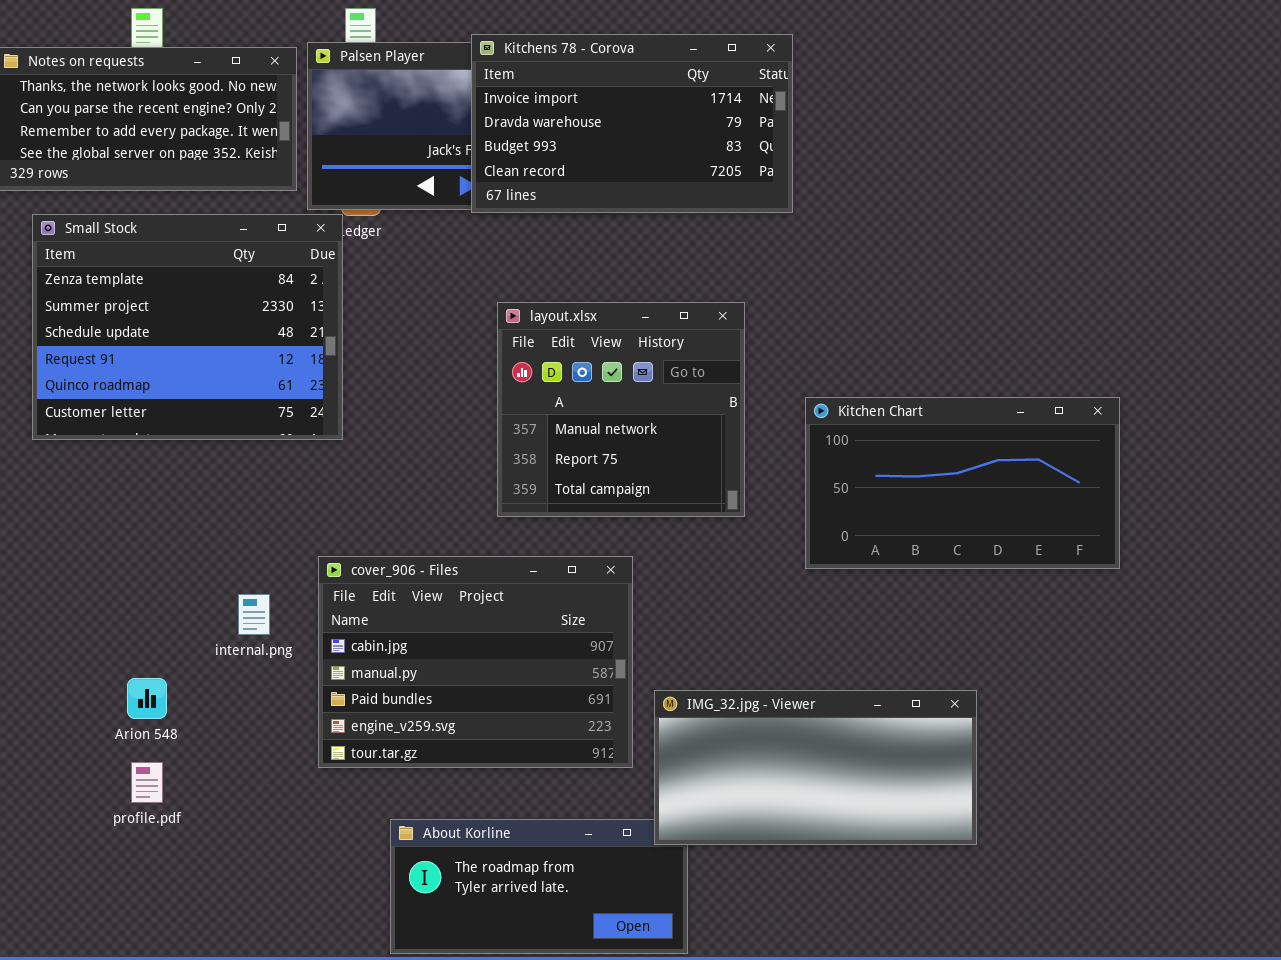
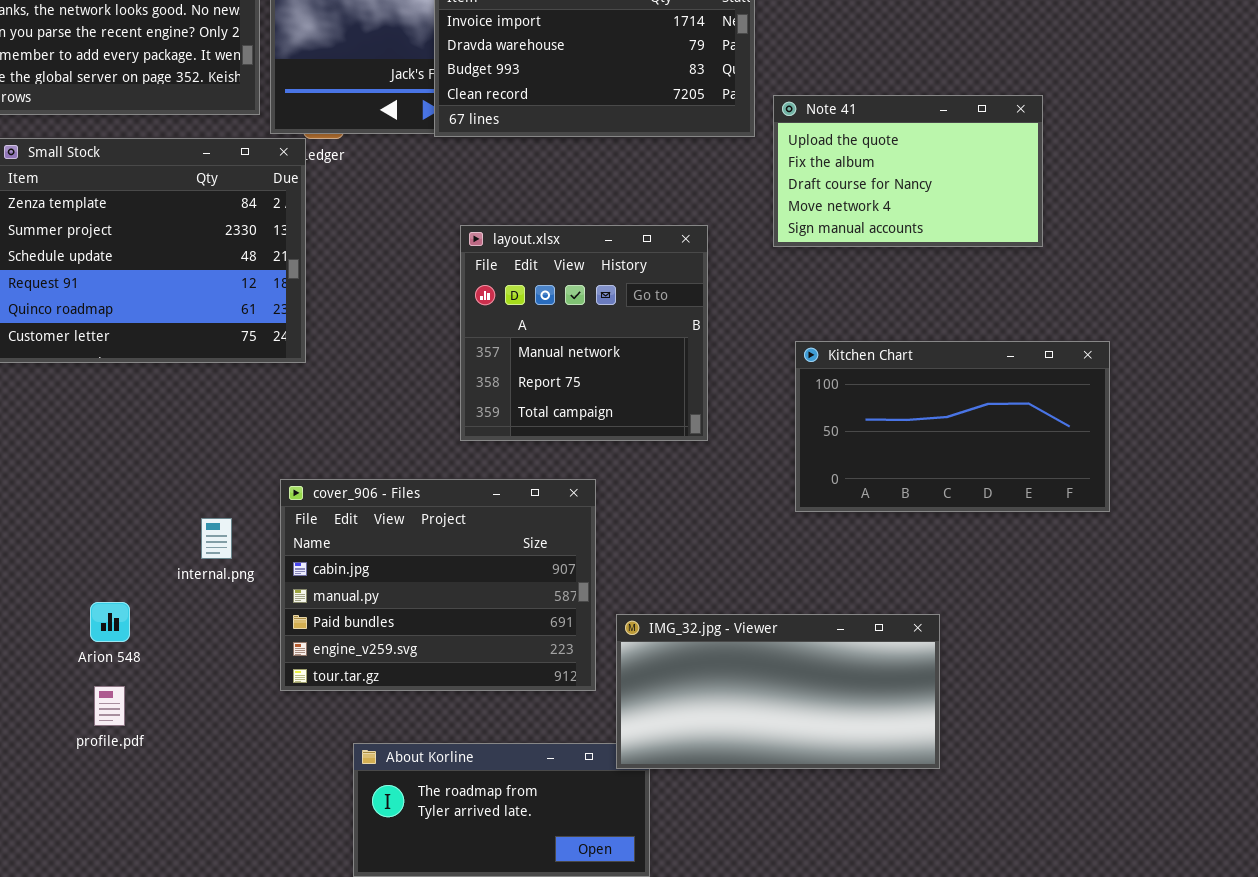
Note 41: none -> [773,95,1043,247], opened
Kitchen Chart: [805,397,1120,569] -> [795,341,1110,512], moved

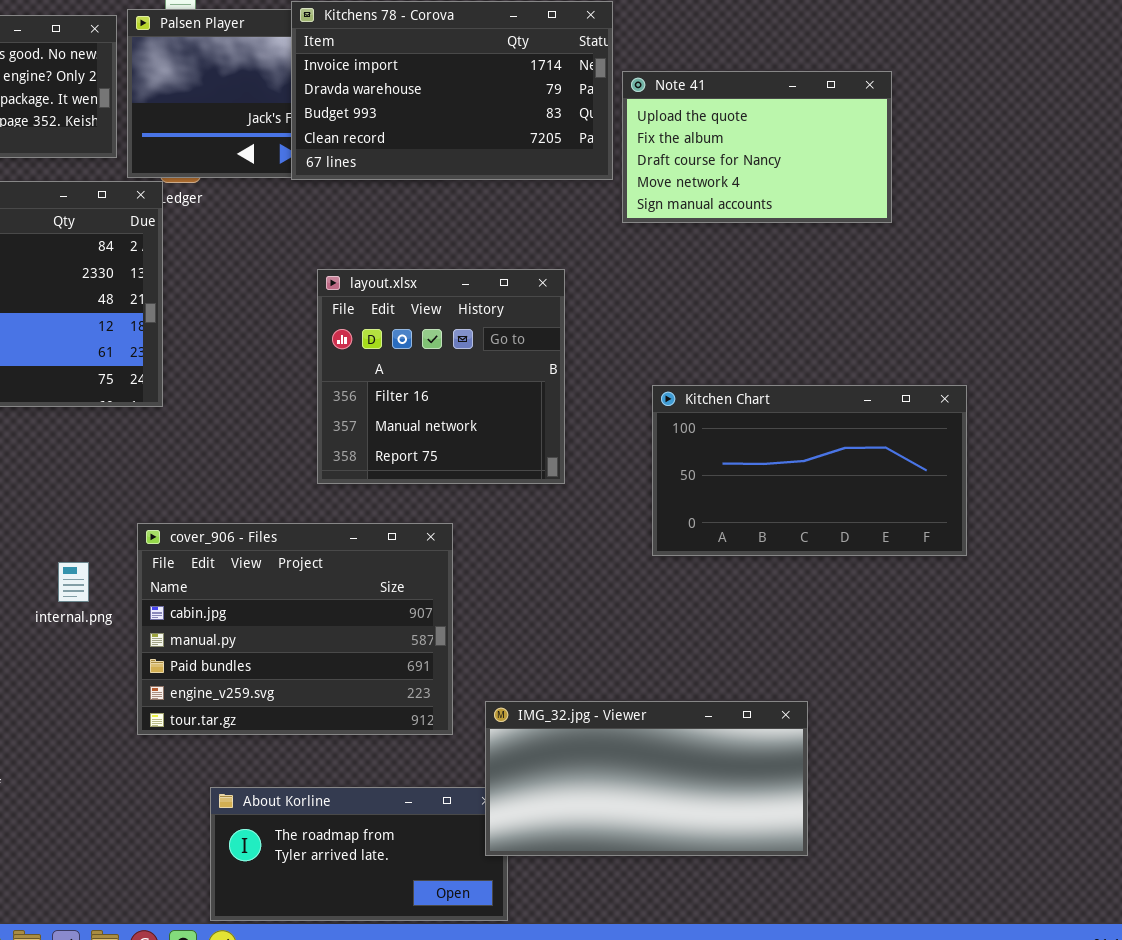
Note 41: [773,95,1043,247] -> [622,71,892,223], moved
layout.xlsx: [460,225,708,441] -> [317,269,565,484], scrolled up 1 row
IMG_32.jpg - Viewer: [616,614,940,769] -> [485,701,808,856], moved

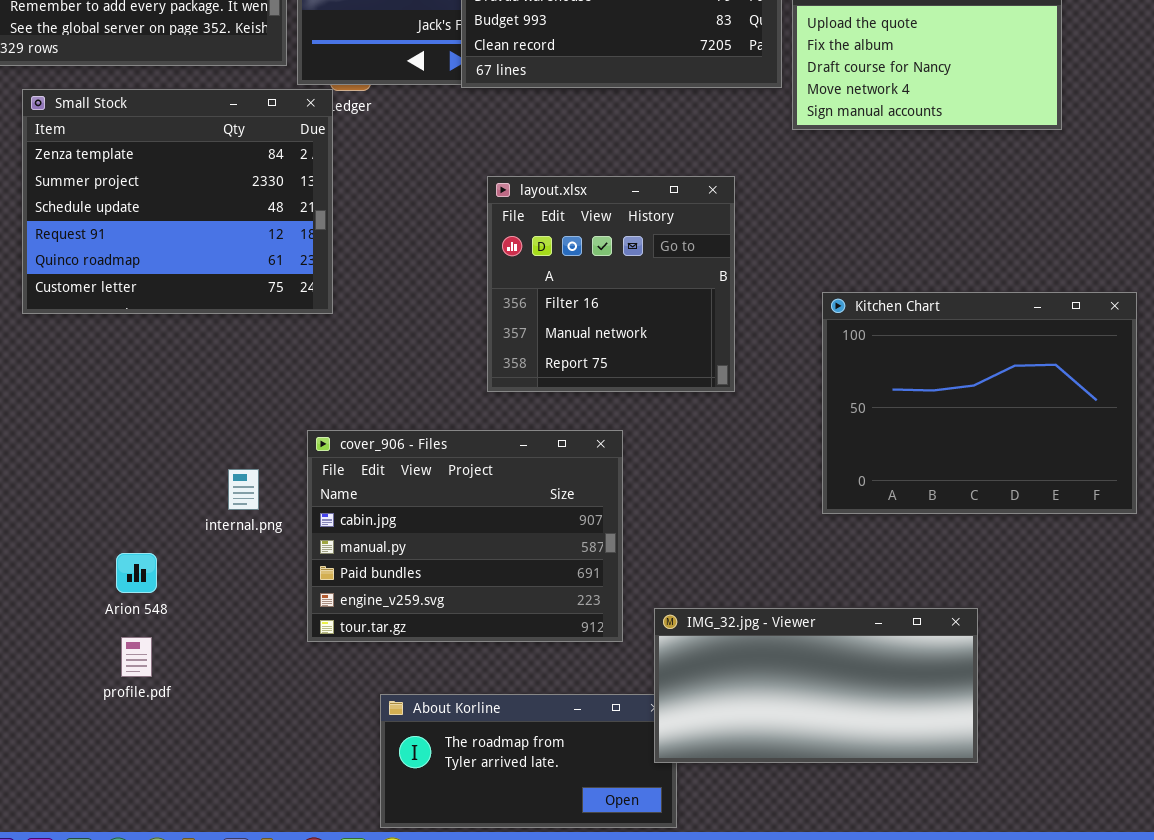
Kitchen Chart: [652,385,967,556] -> [822,292,1137,514], resized

